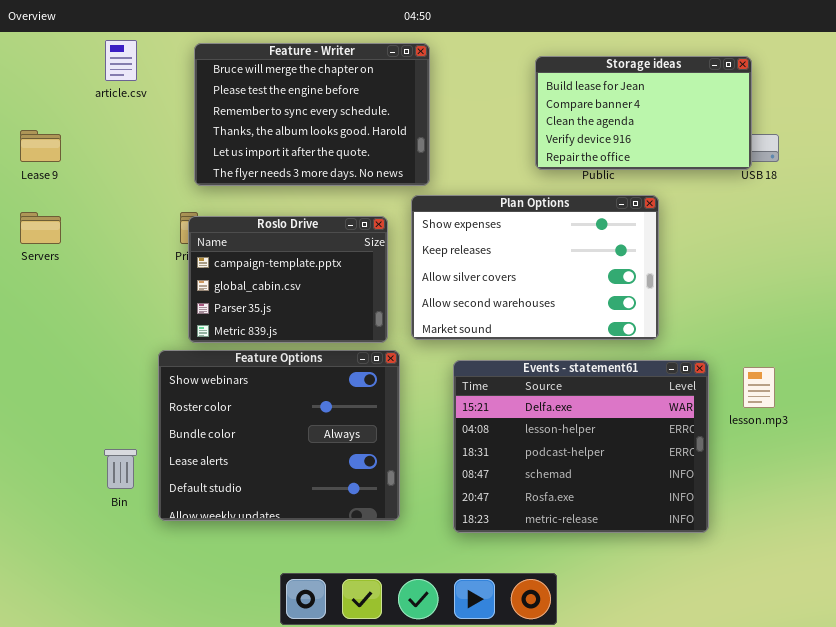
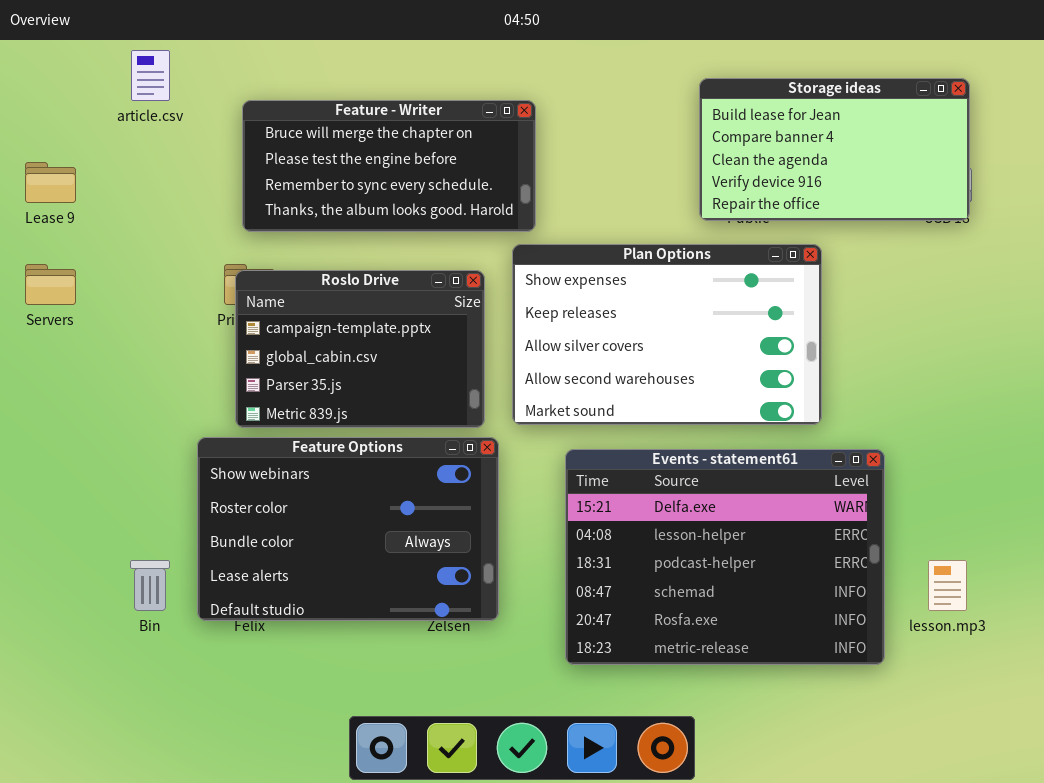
Feature - Writer: [194,43,430,186] -> [242,100,536,232], resized
Storage ideas: [535,56,752,170] -> [699,78,970,221], moved
Feature Options: [158,350,400,521] -> [197,437,499,621], resized
lesson.mp3: [743,367,775,408] -> [928,560,967,611], moved

